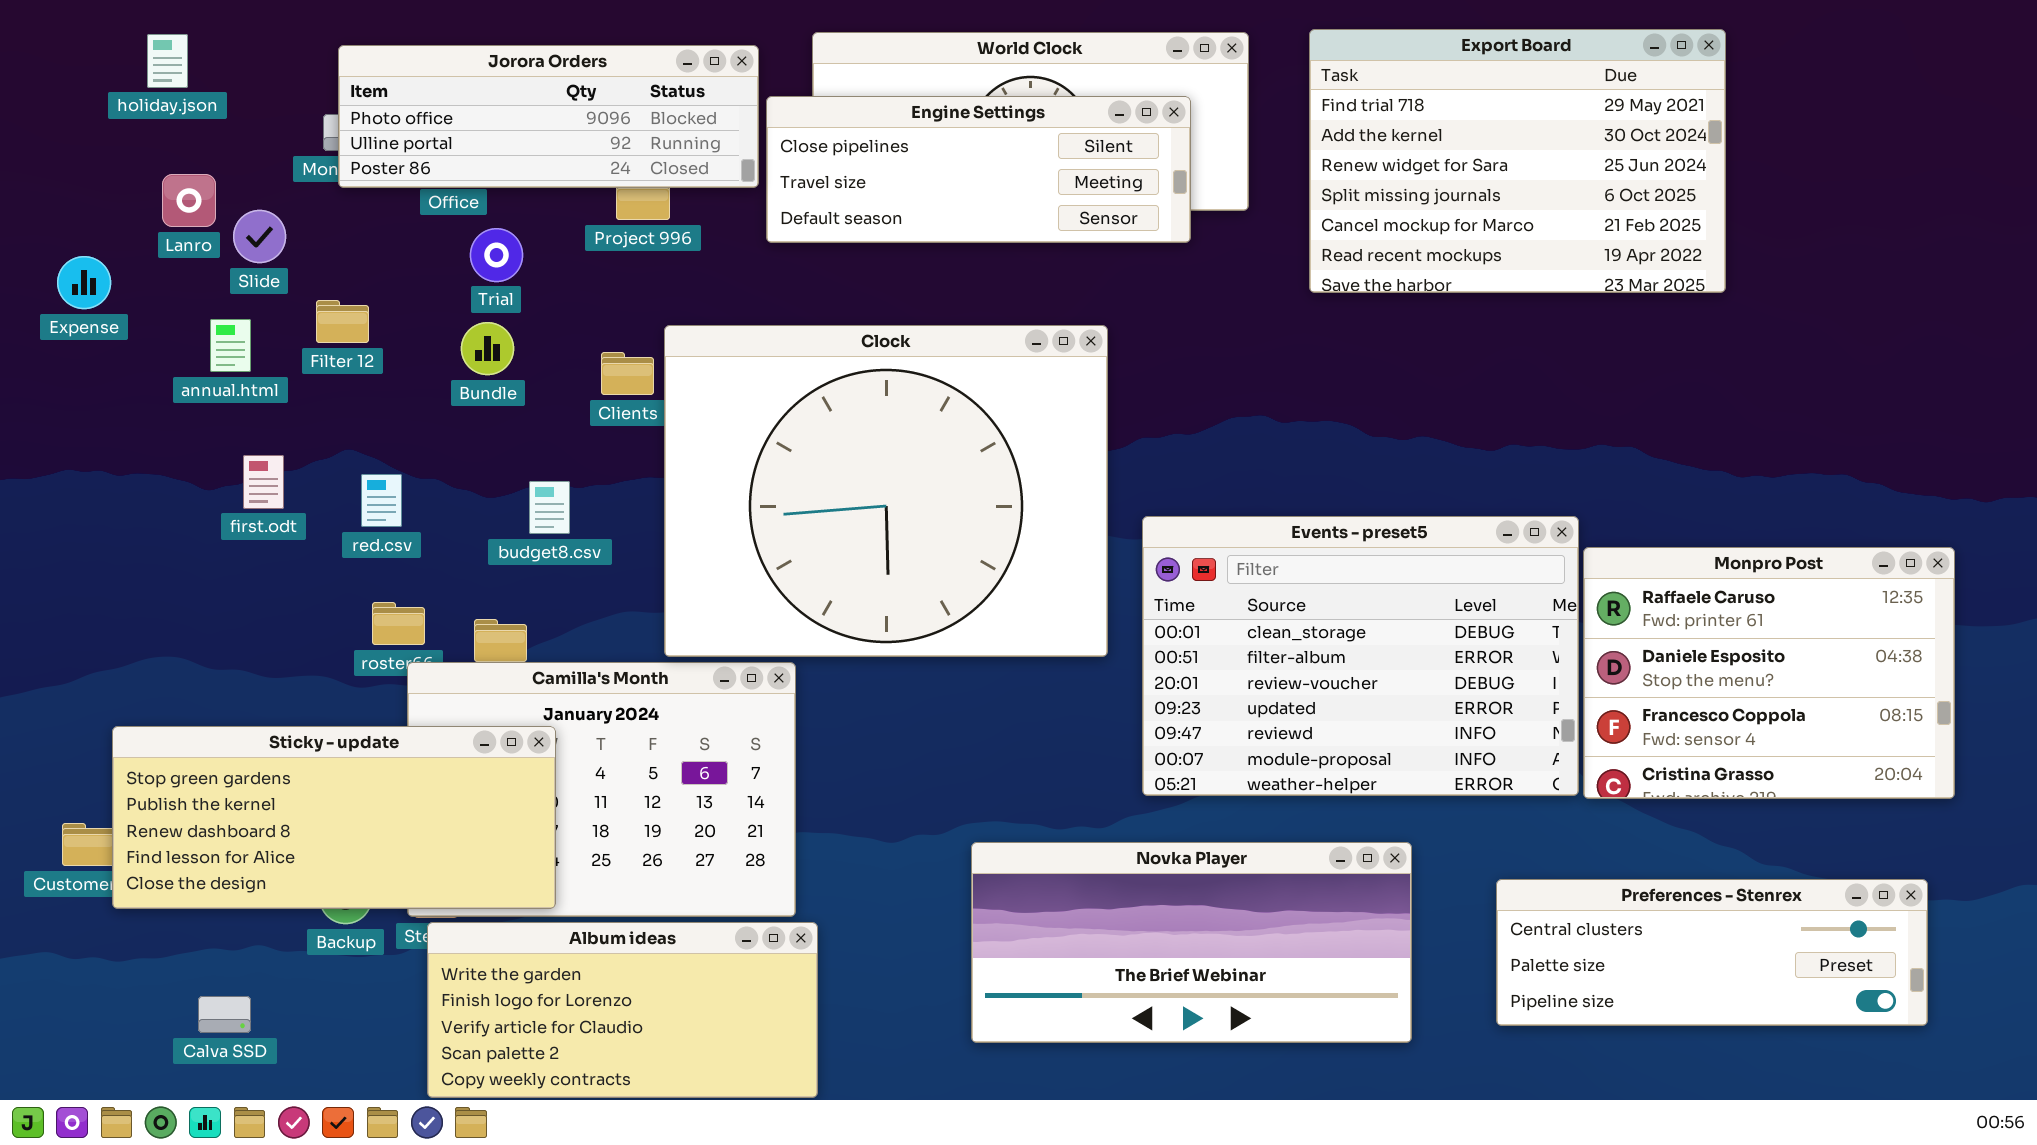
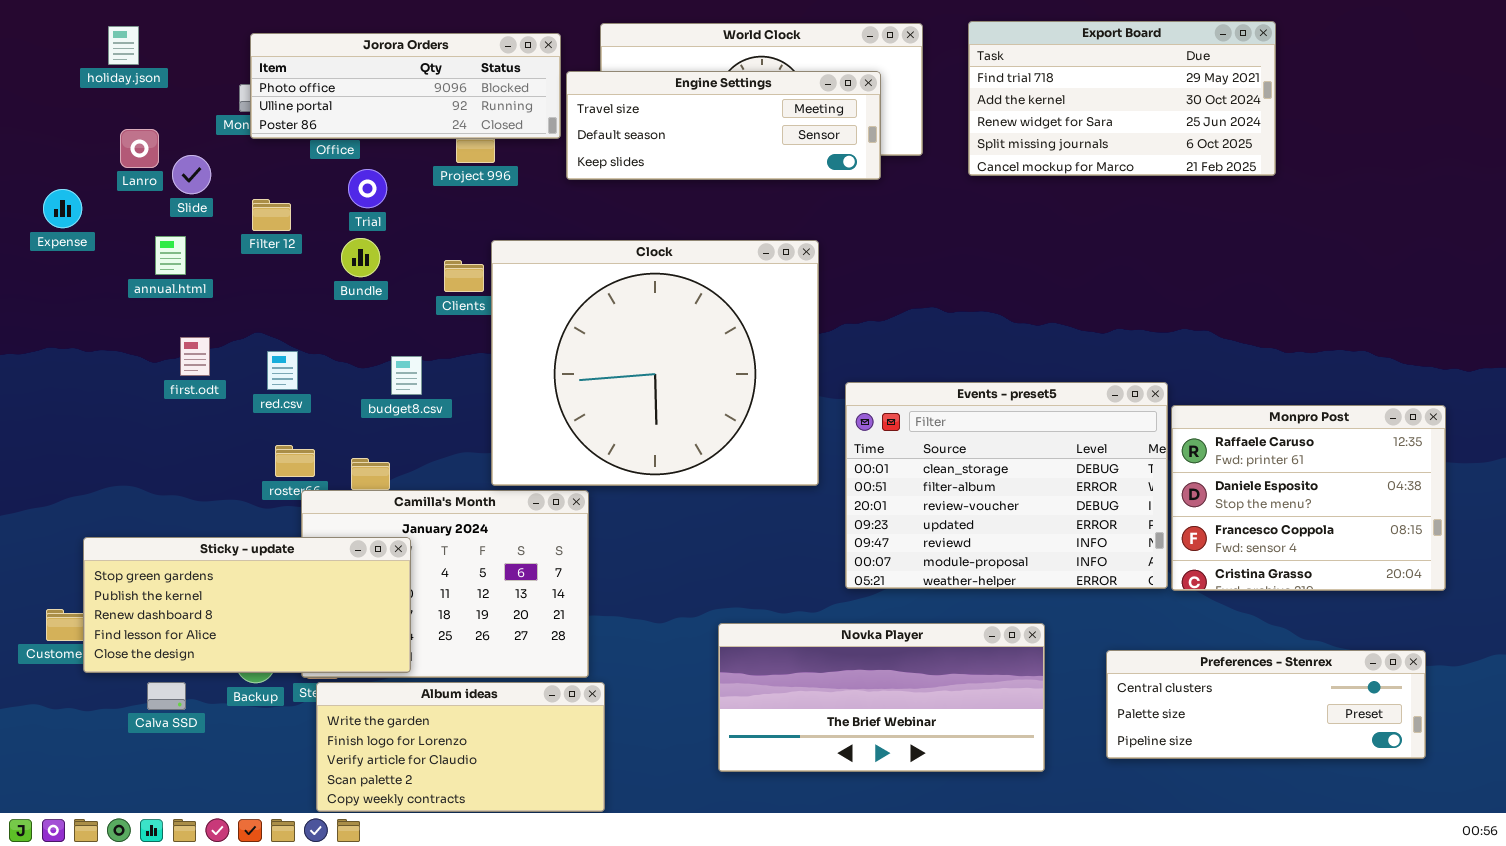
Export Board: [1309,29,1726,293] -> [968,21,1276,176], resized
Engine Settings: [766,96,1191,243] -> [566,71,881,180], scrolled down 1 row
Filter 12: [316,300,369,343] -> [252,199,291,231], moved
Calva SSD: [198,996,251,1033] -> [147,682,186,710], moved

